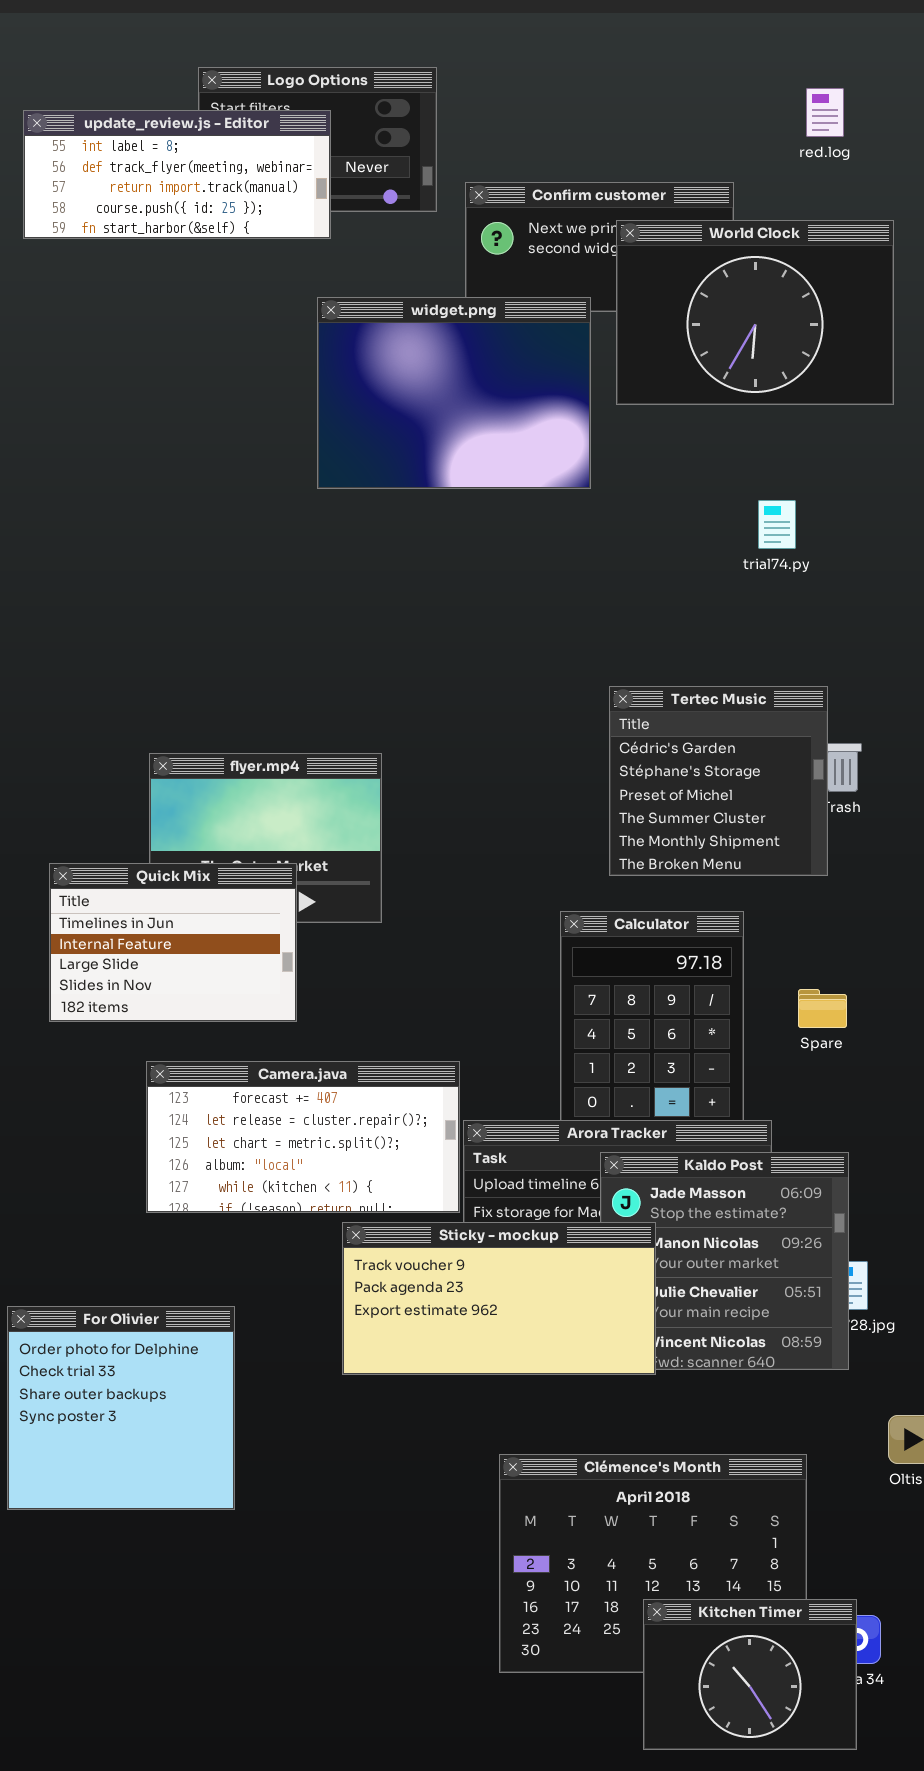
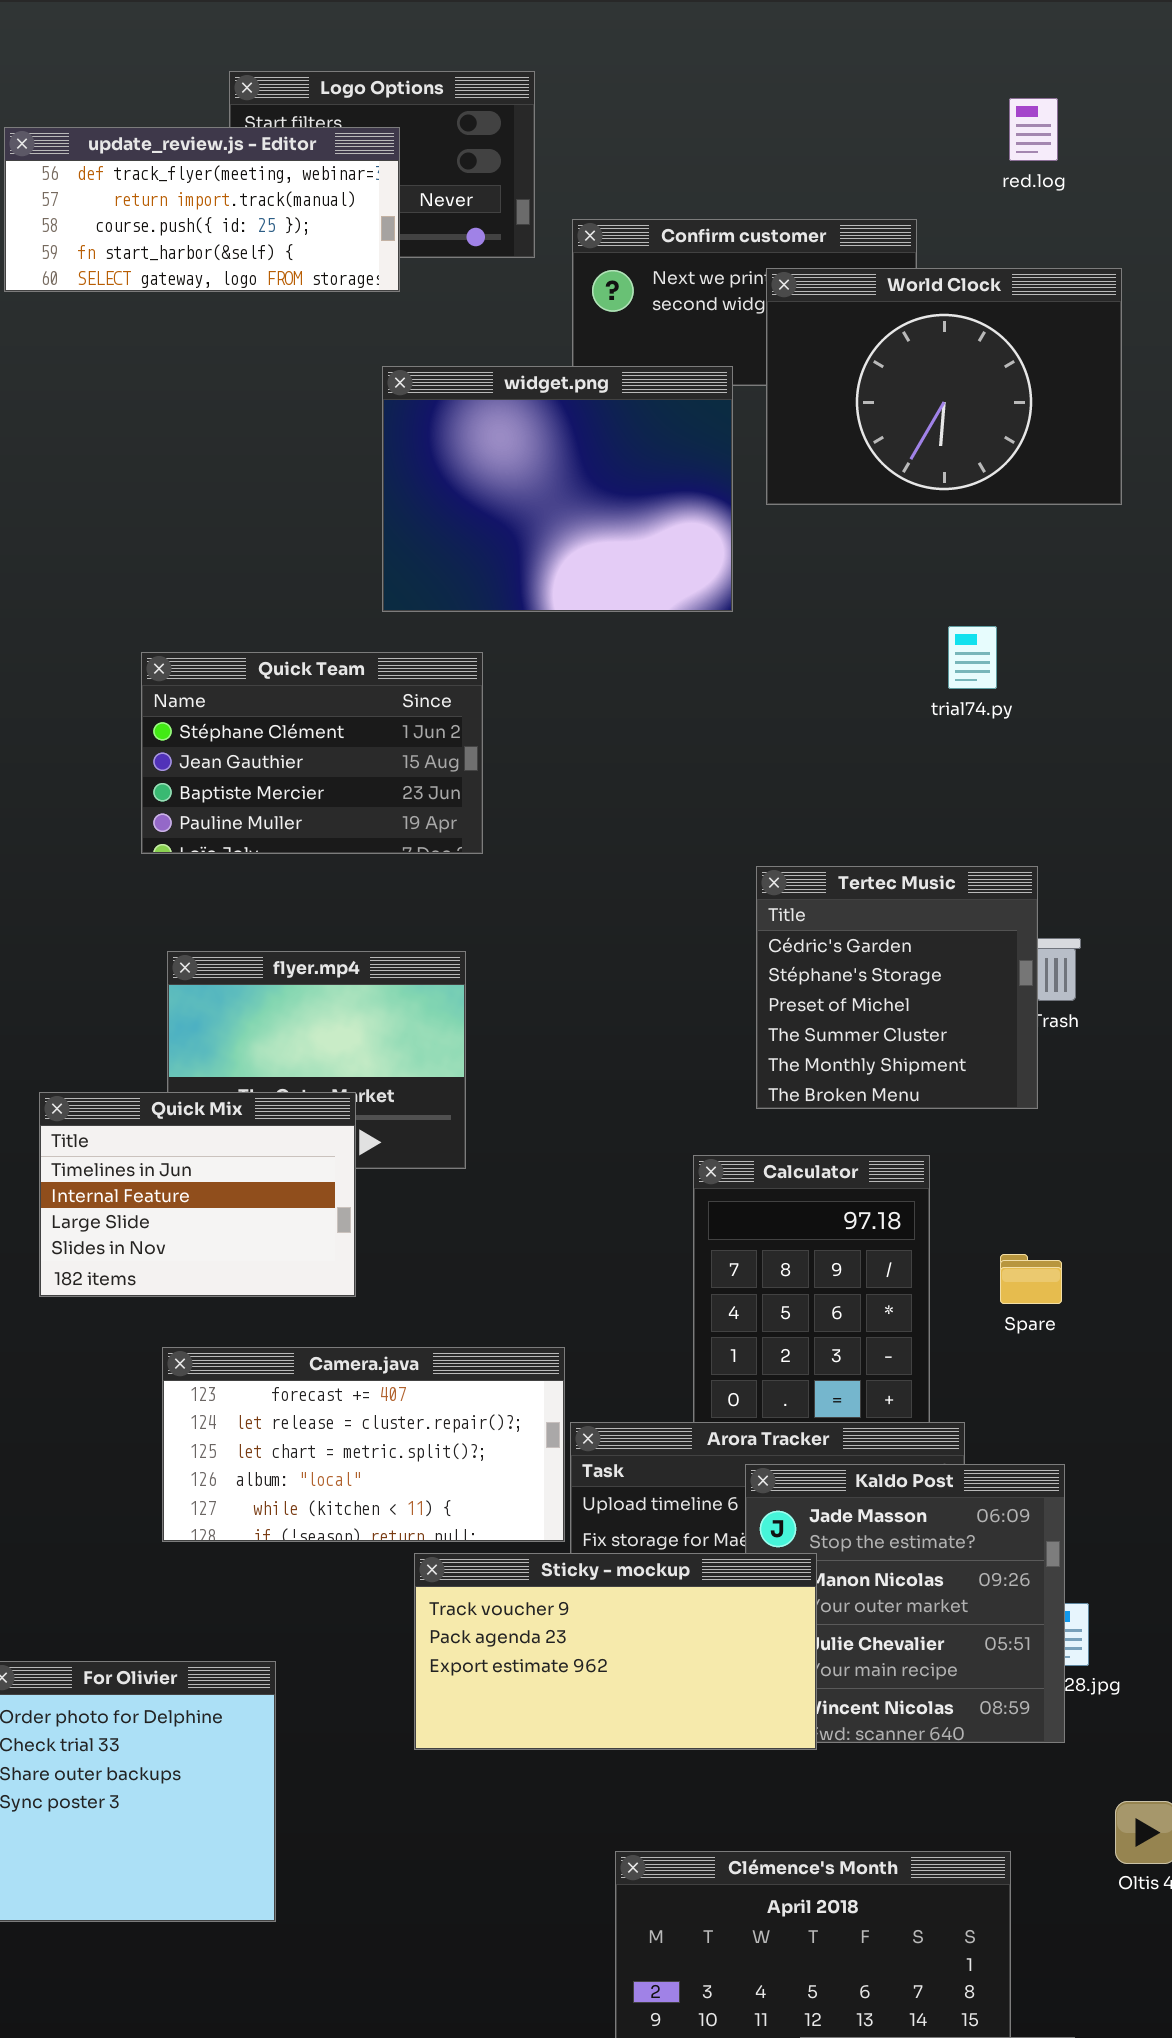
update_review.js - Editor: [23,110,331,239] -> [4,127,400,292], scrolled down 1 row
Quick Team: none -> [141,652,483,854], opened

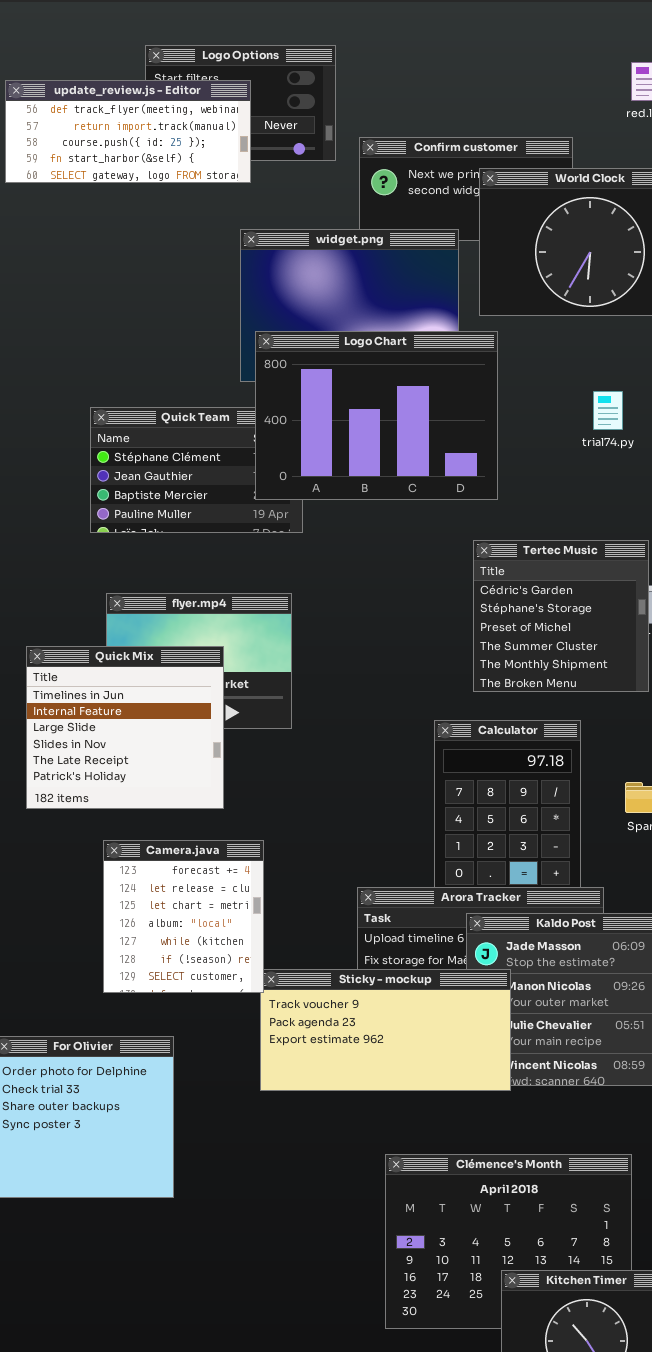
Logo Chart: none -> [255,331,498,500], opened
Quick Mix: [39,1092,356,1297] -> [26,646,224,809], resized
Camera.java: [162,1347,565,1542] -> [103,840,264,993], resized

